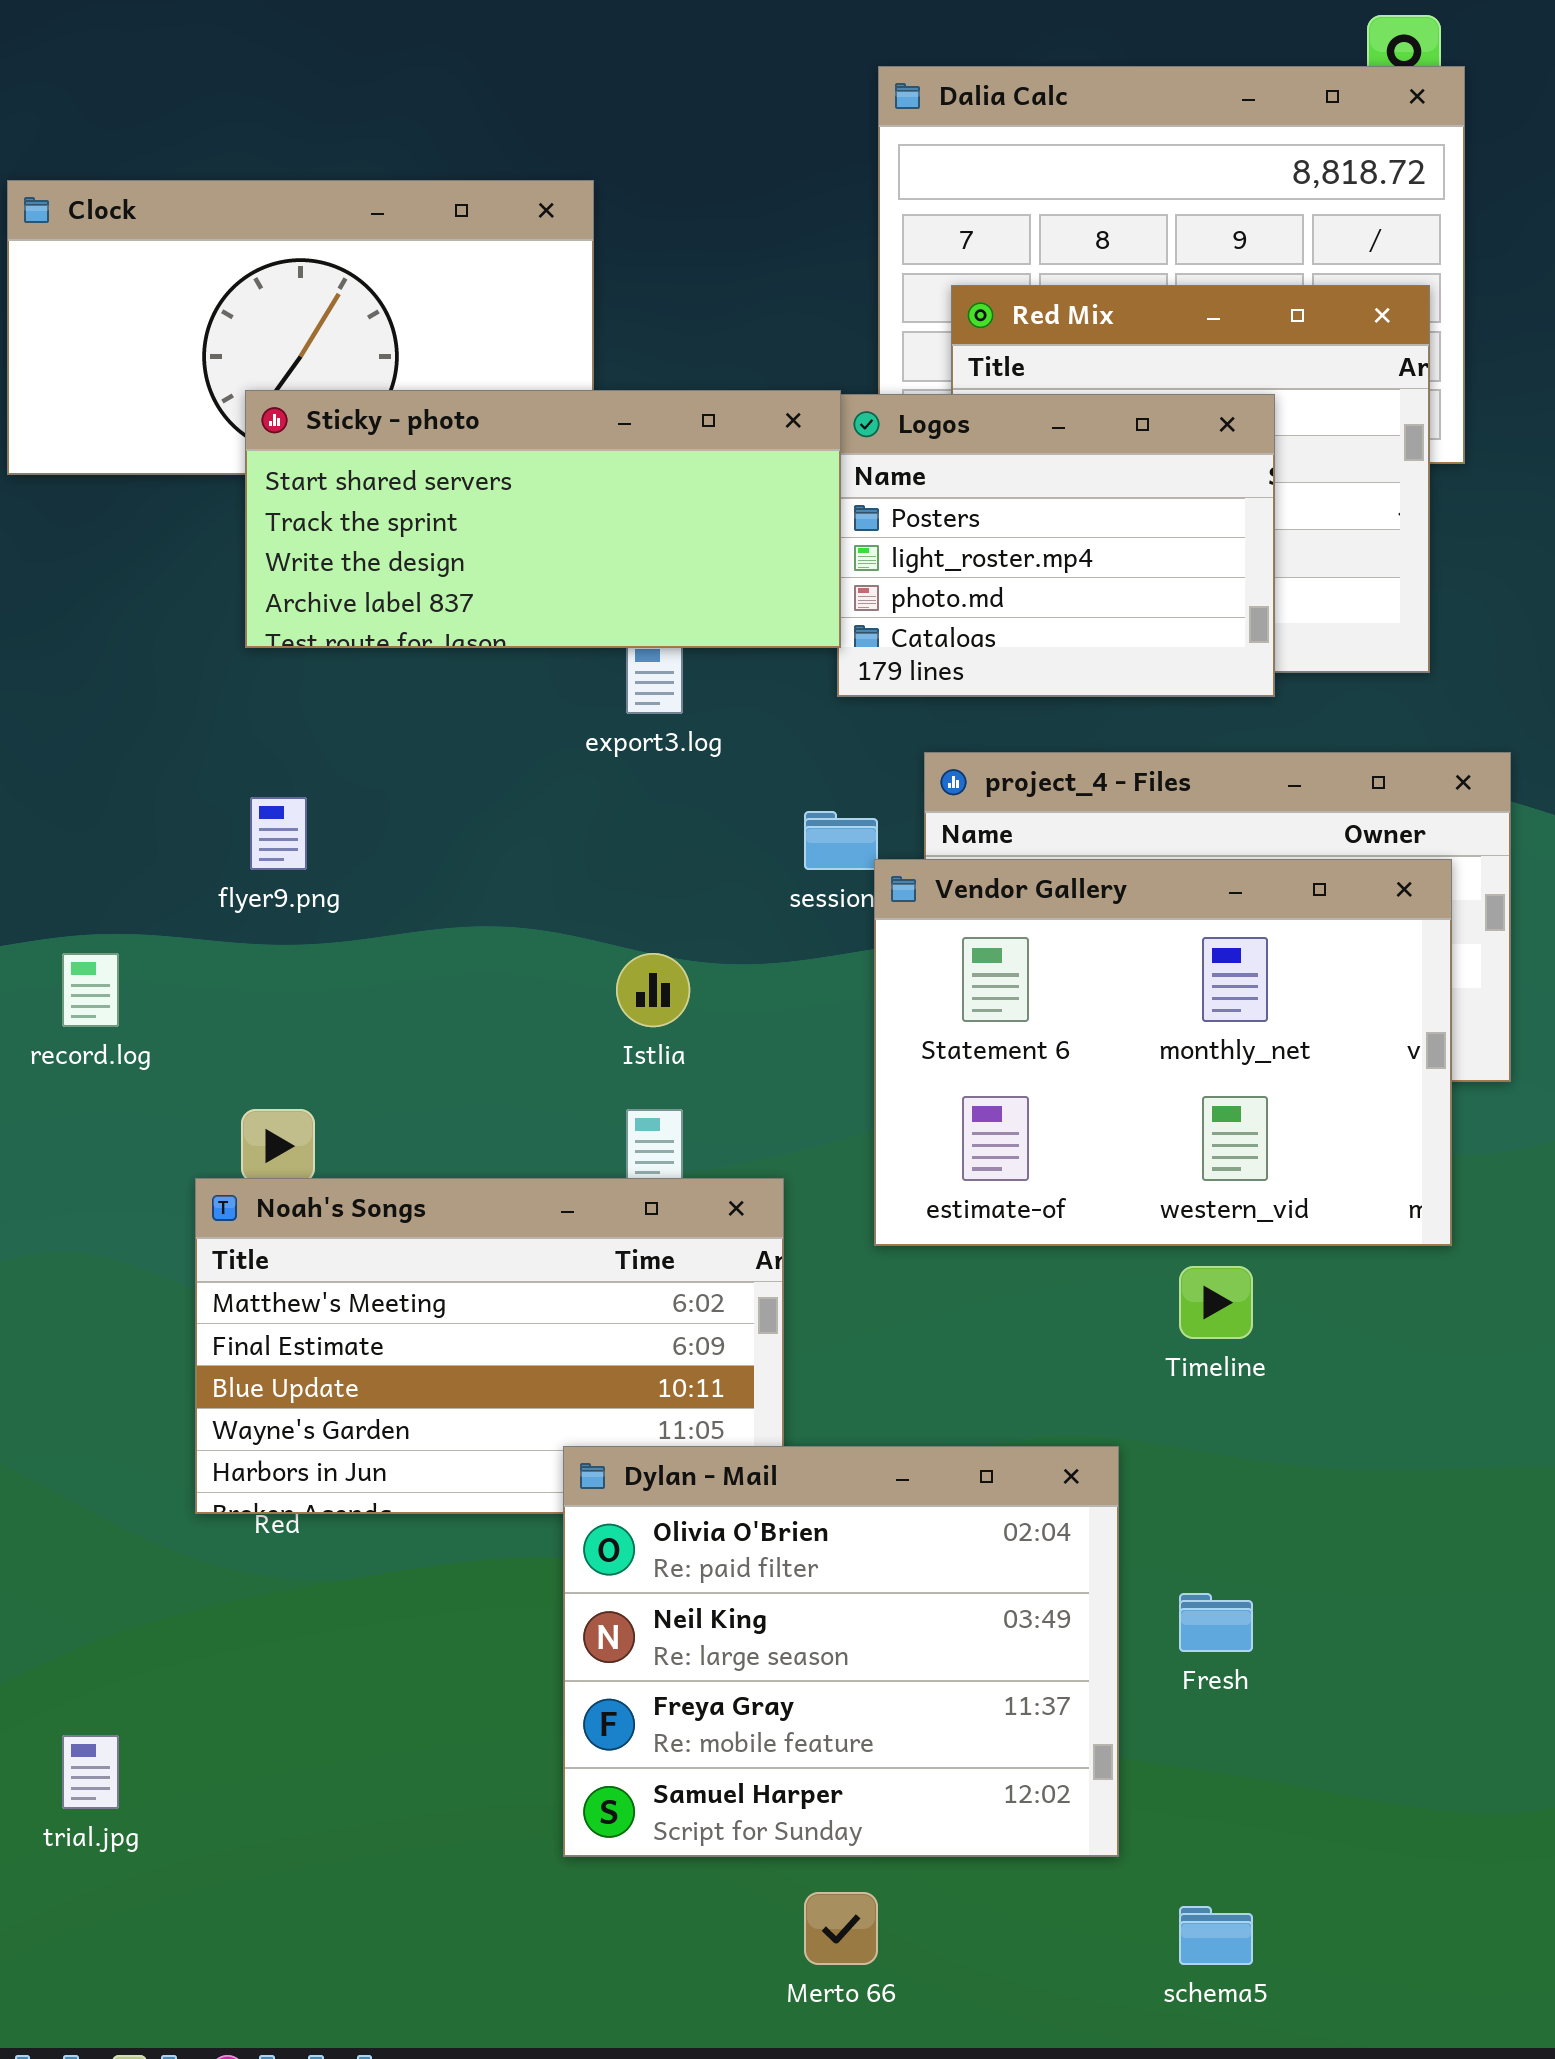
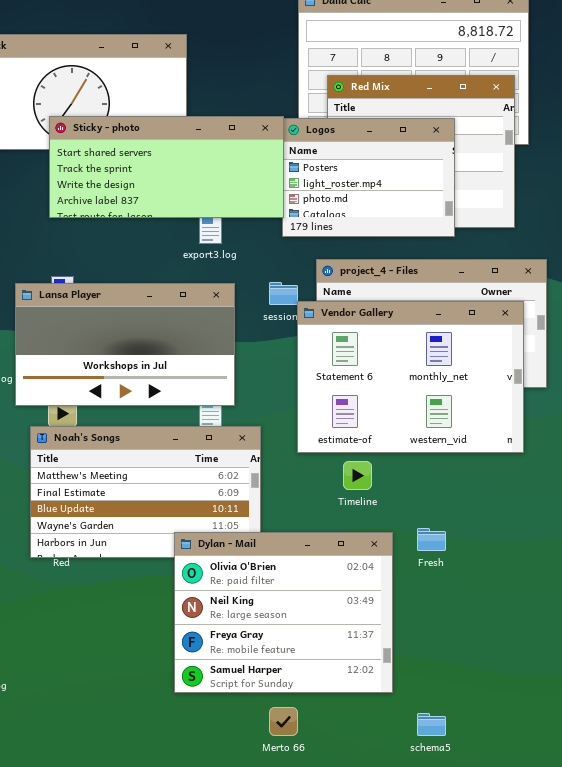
Lansa Player: none -> [15,283,235,406], opened
Timeline: [1179,1266,1253,1339] -> [343,461,372,490], moved
Fresh: [1179,1593,1253,1652] -> [417,528,446,551], moved

